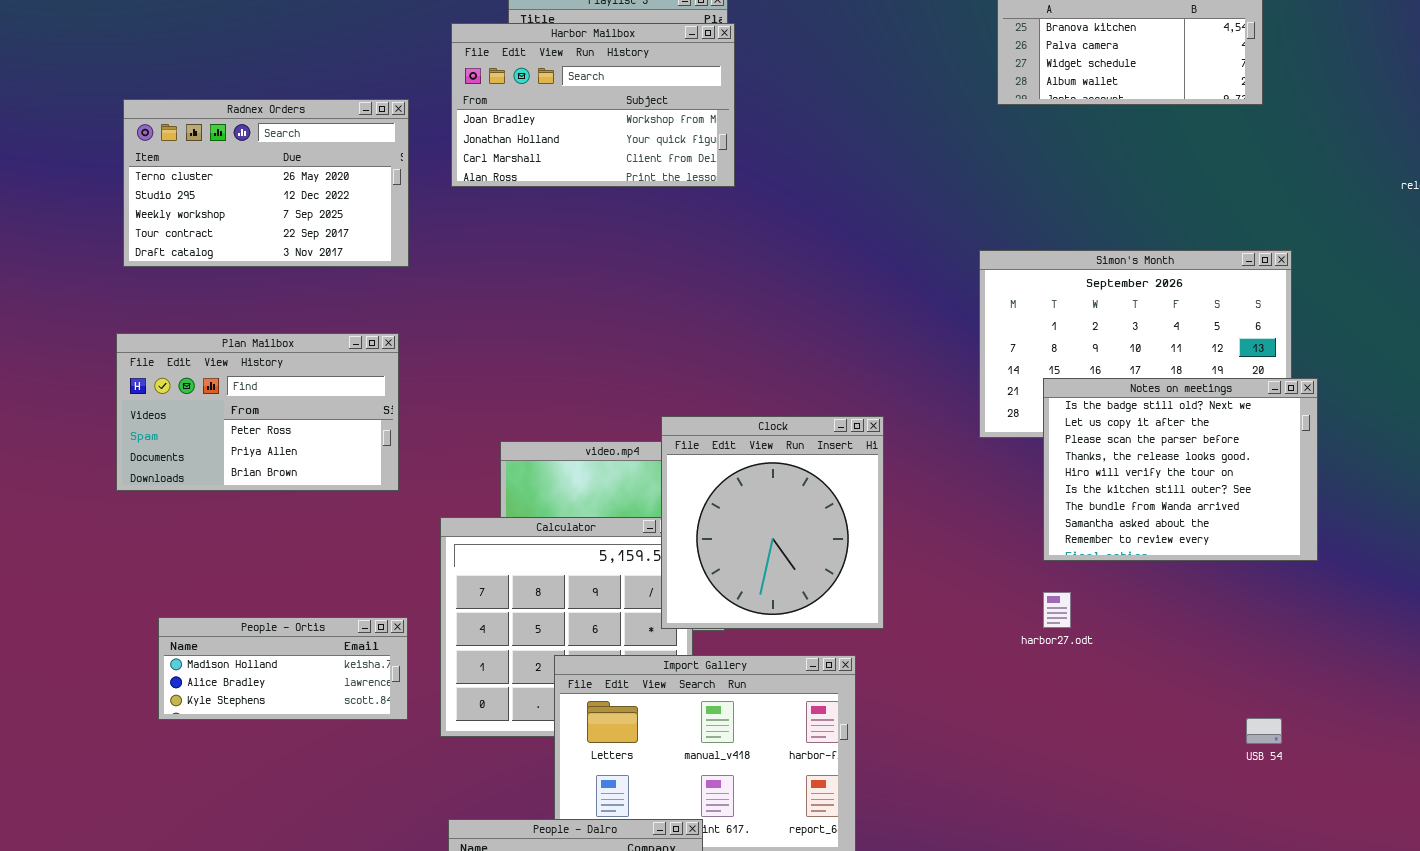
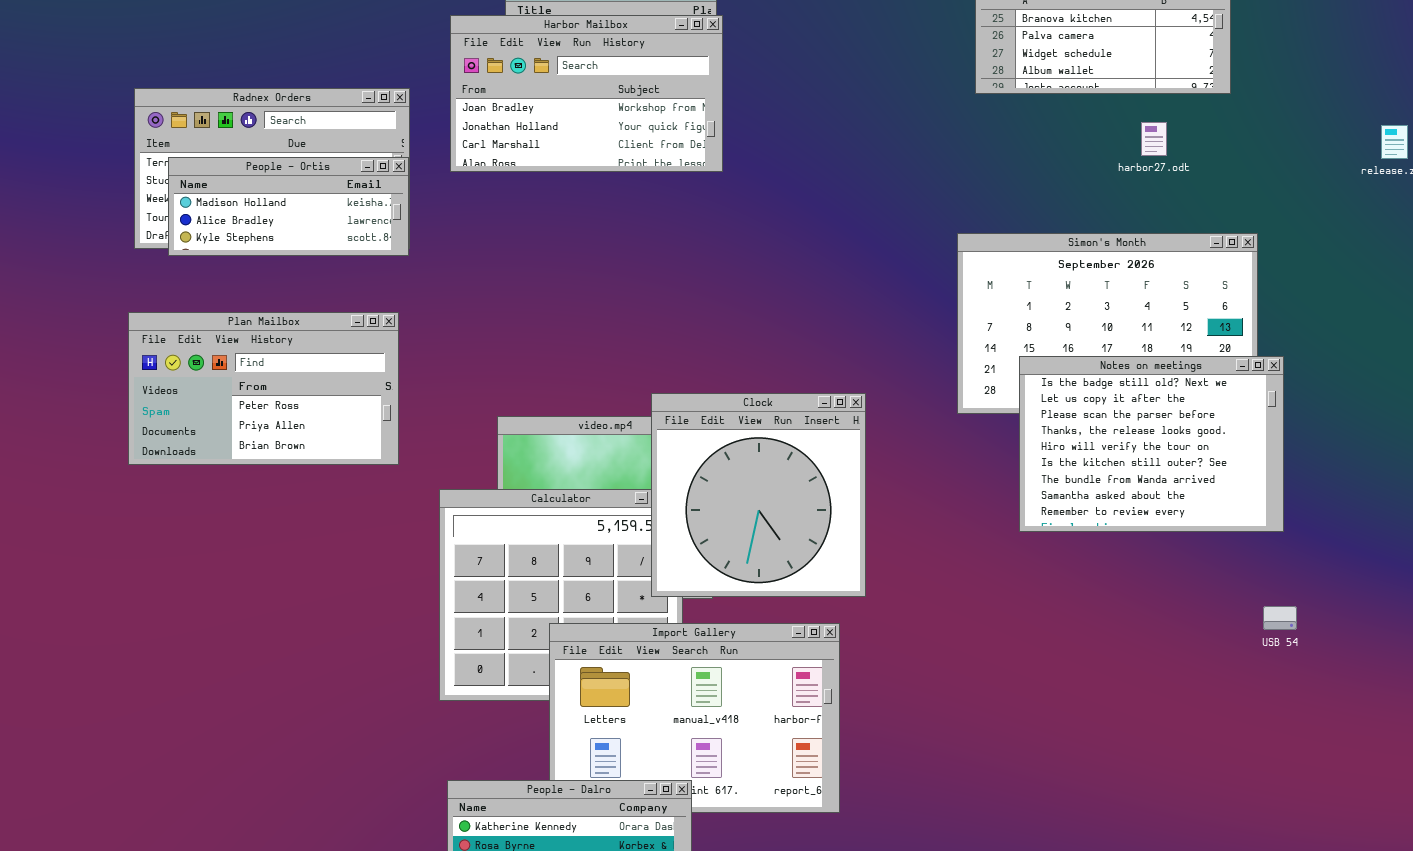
harbor27.odt: [1043,592,1071,628] -> [1141,122,1167,156], moved
People - Ortis: [158,617,408,720] -> [168,157,409,256], moved
USB 54: [1246,718,1282,744] -> [1263,606,1297,630], moved

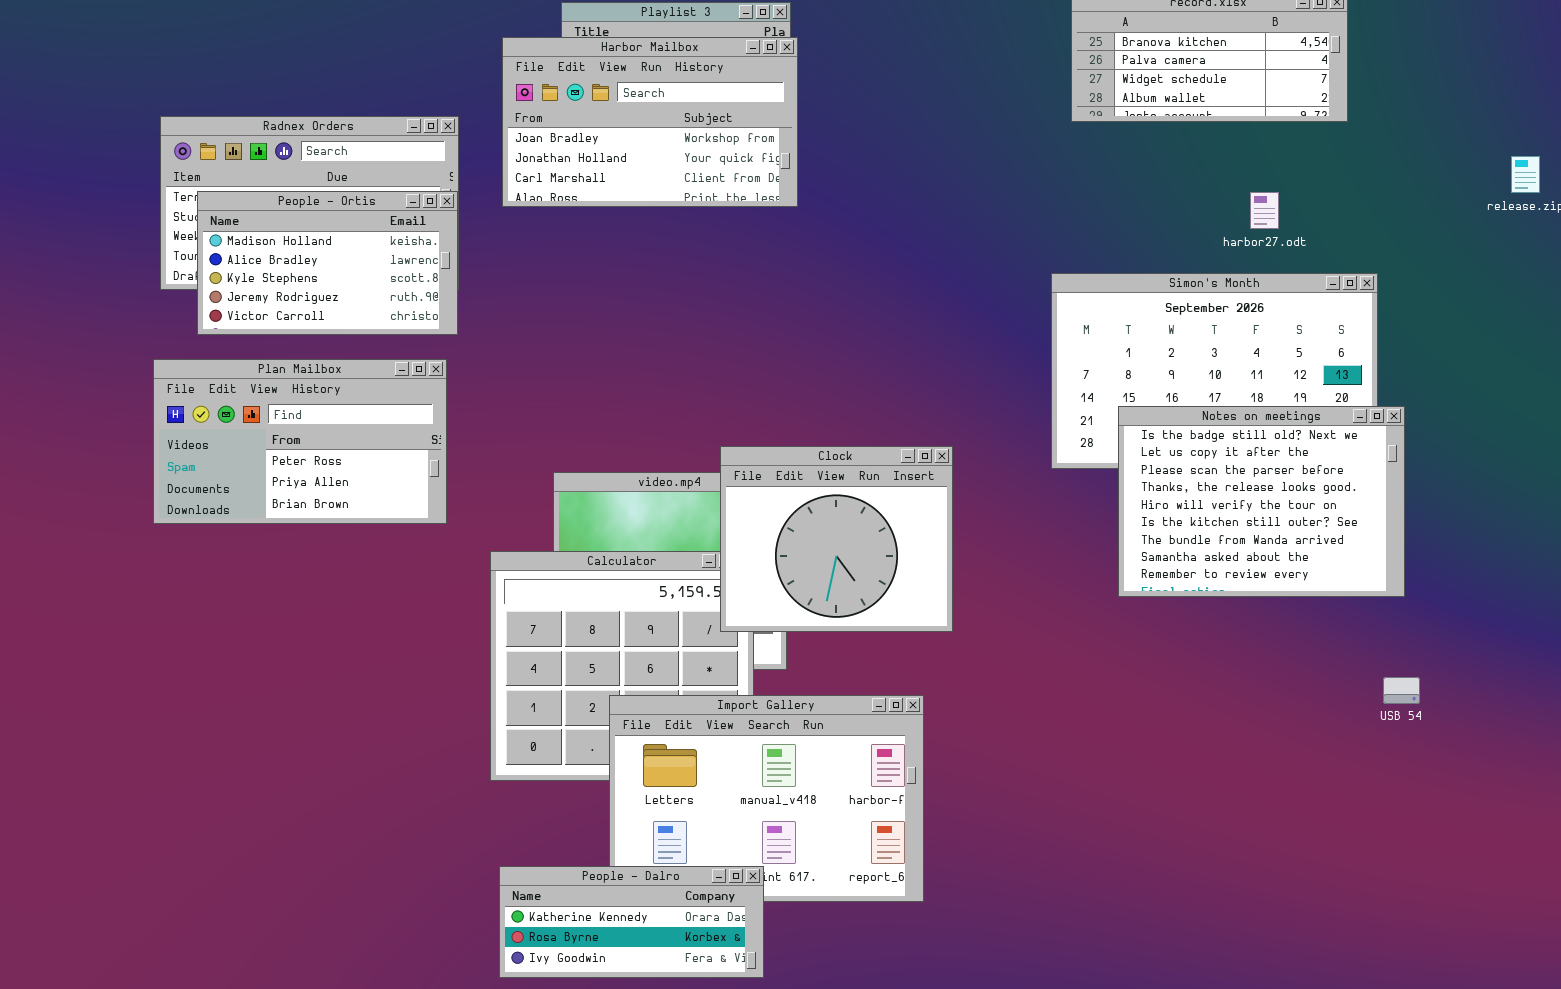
harbor27.odt: [1141,122,1167,156] -> [1250,192,1279,229], moved
People - Ortis: [168,157,409,256] -> [197,191,458,335], resized
Clock: [651,393,866,597] -> [720,446,953,632], resized

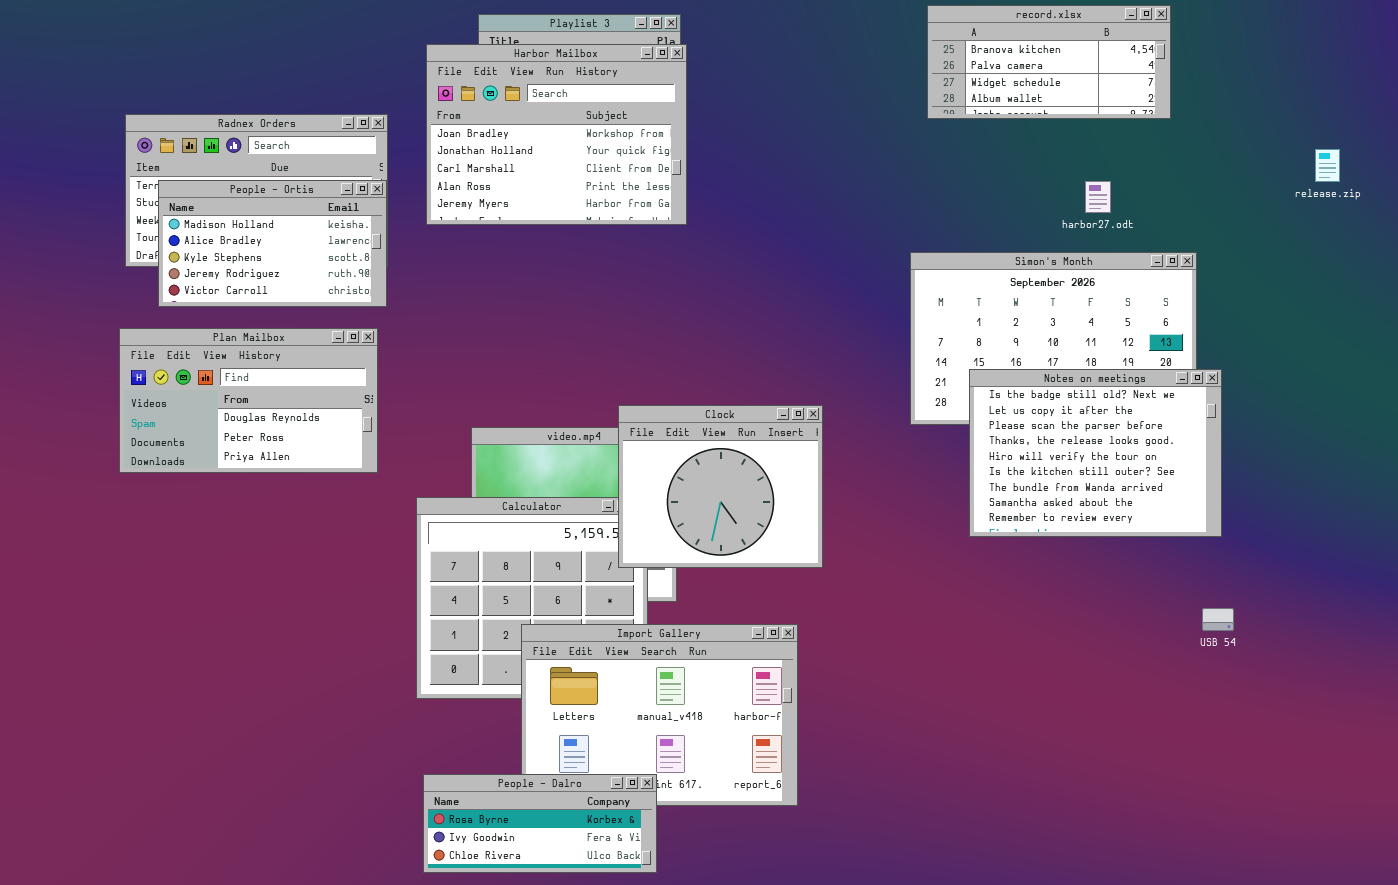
Harbor Mailbox: [502,37,798,207] -> [426,44,687,225], resized
Plan Mailbox: [153,359,447,524] -> [119,328,378,473], scrolled up 1 row
People - Dalro: [499,866,764,978] -> [423,774,657,873], scrolled down 1 row

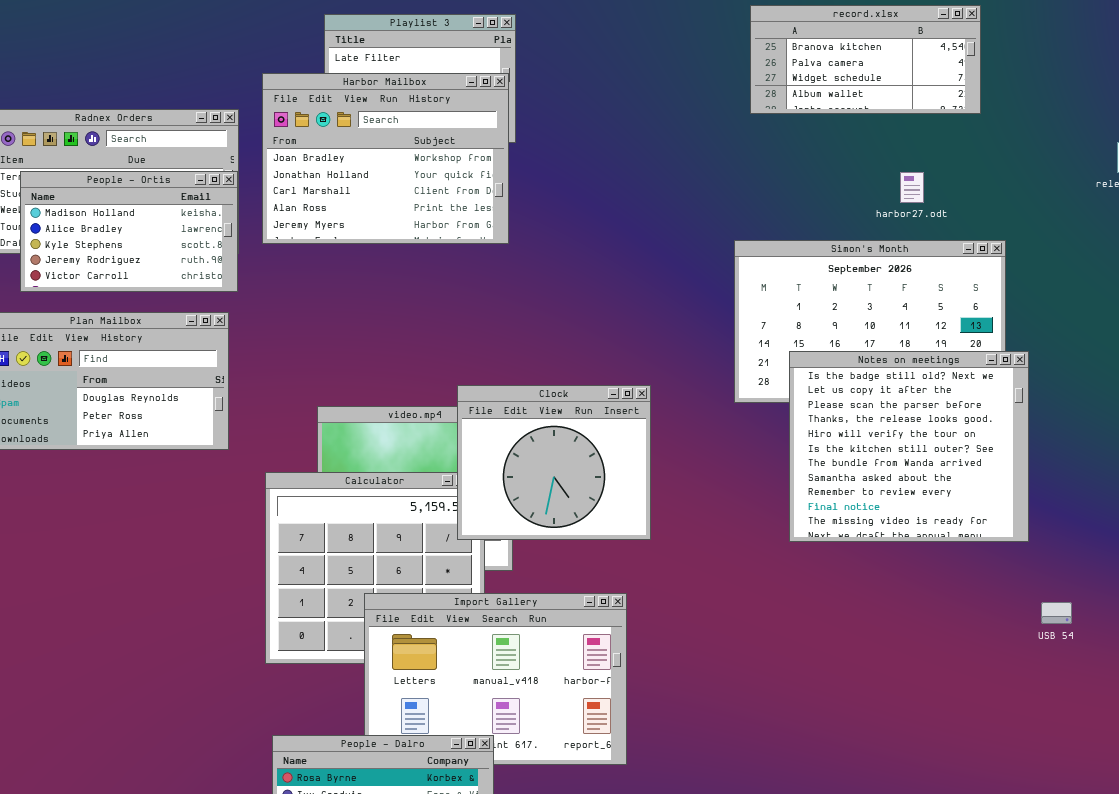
Harbor Mailbox: [426,44,687,225] -> [262,73,509,244], moved
Notes on meetings: [969,369,1222,537] -> [789,351,1029,542], resized
USB 54: [1202,608,1234,631] -> [1041,602,1072,624], moved

